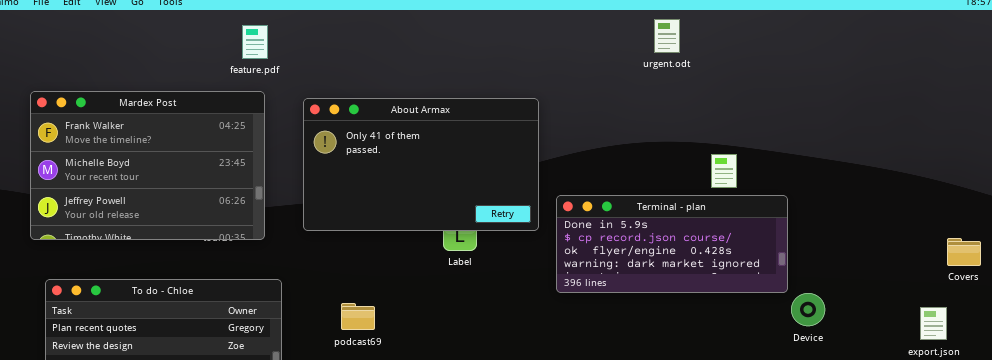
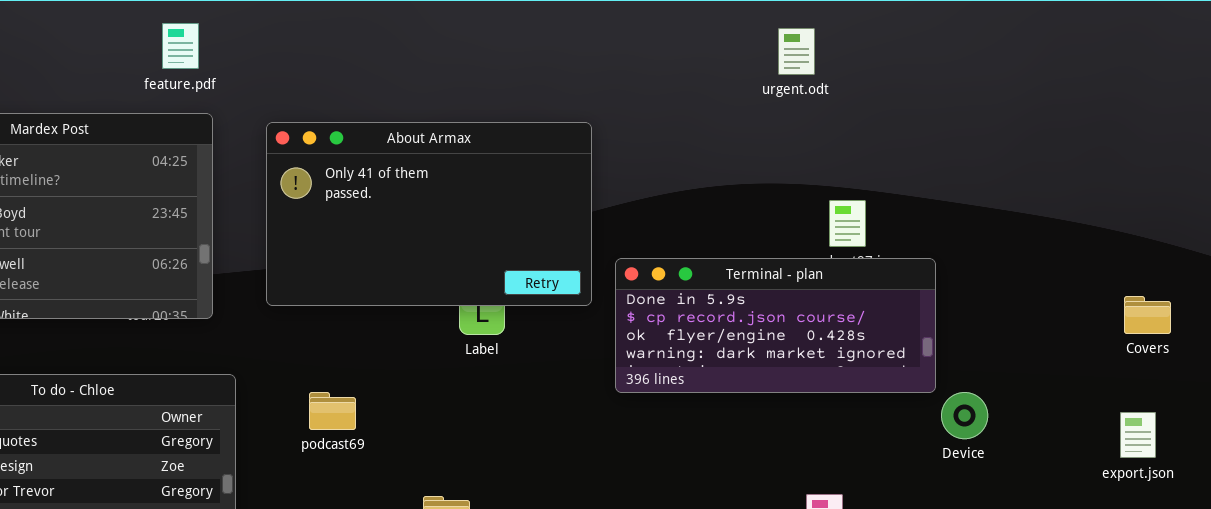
urgent.odt: [654,19,680,53] -> [778,28,815,75], moved
feature.pdf: [242,25,268,59] -> [162,23,199,69], moved
Covers: [947,238,981,266] -> [1124,296,1171,334], moved
podcast69: [341,303,375,330] -> [309,392,356,430], moved

